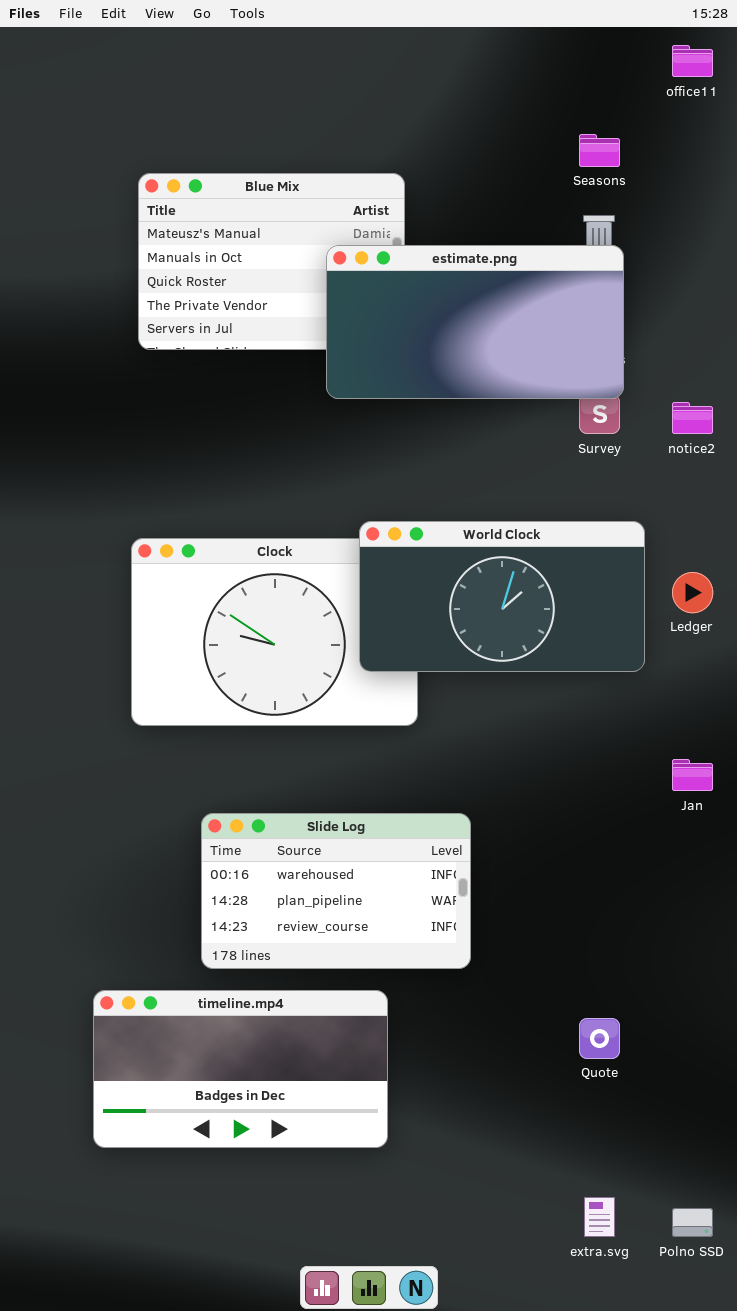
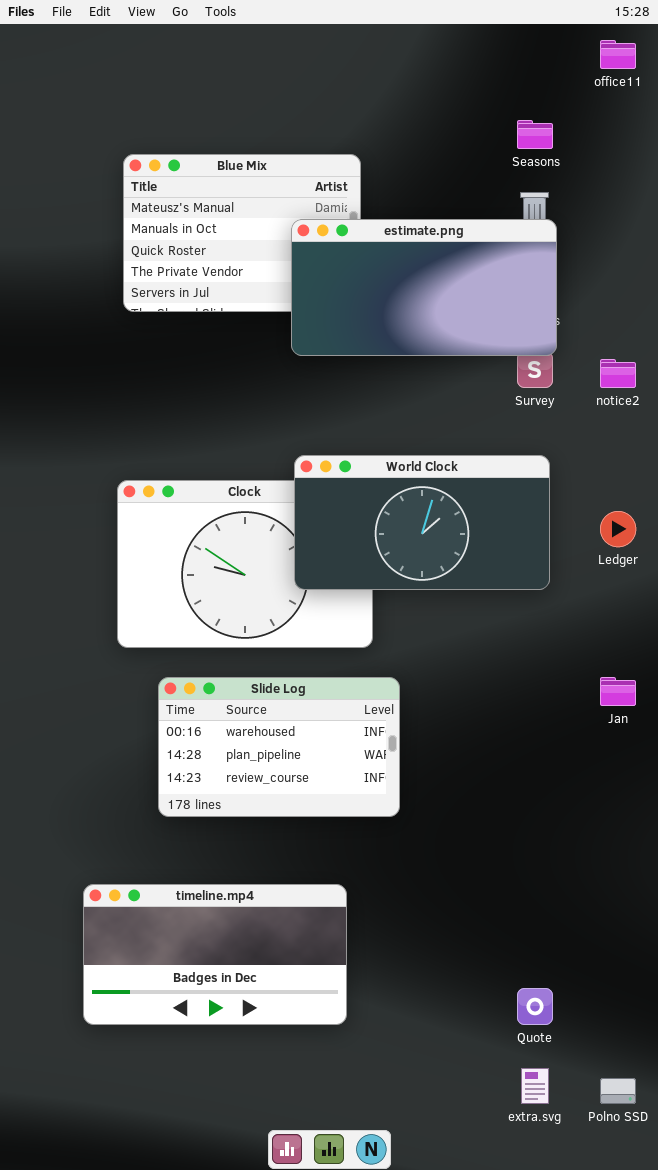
World Clock: [359,521,645,672] -> [294,455,550,590], moved
Slide Log: [201,813,471,969] -> [158,677,400,817], moved
Quote: [579,1018,620,1059] -> [517,988,553,1025], moved

